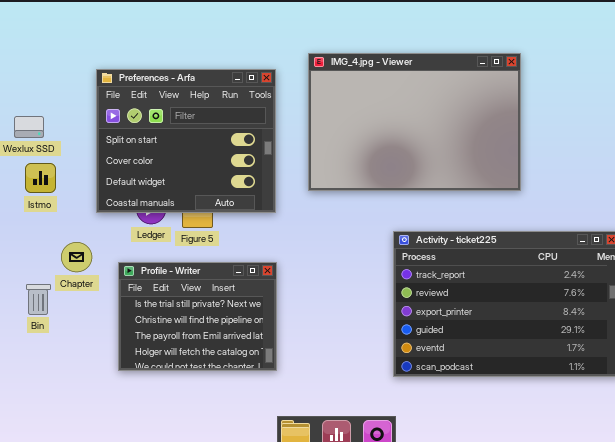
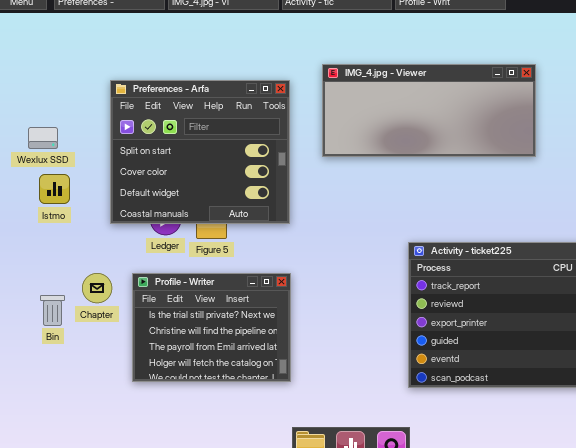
IMG_4.jpg - Viewer: [308,53,521,191] -> [322,64,536,157], resized
Chapter: [61,242,92,272] -> [82,273,112,303], moved

